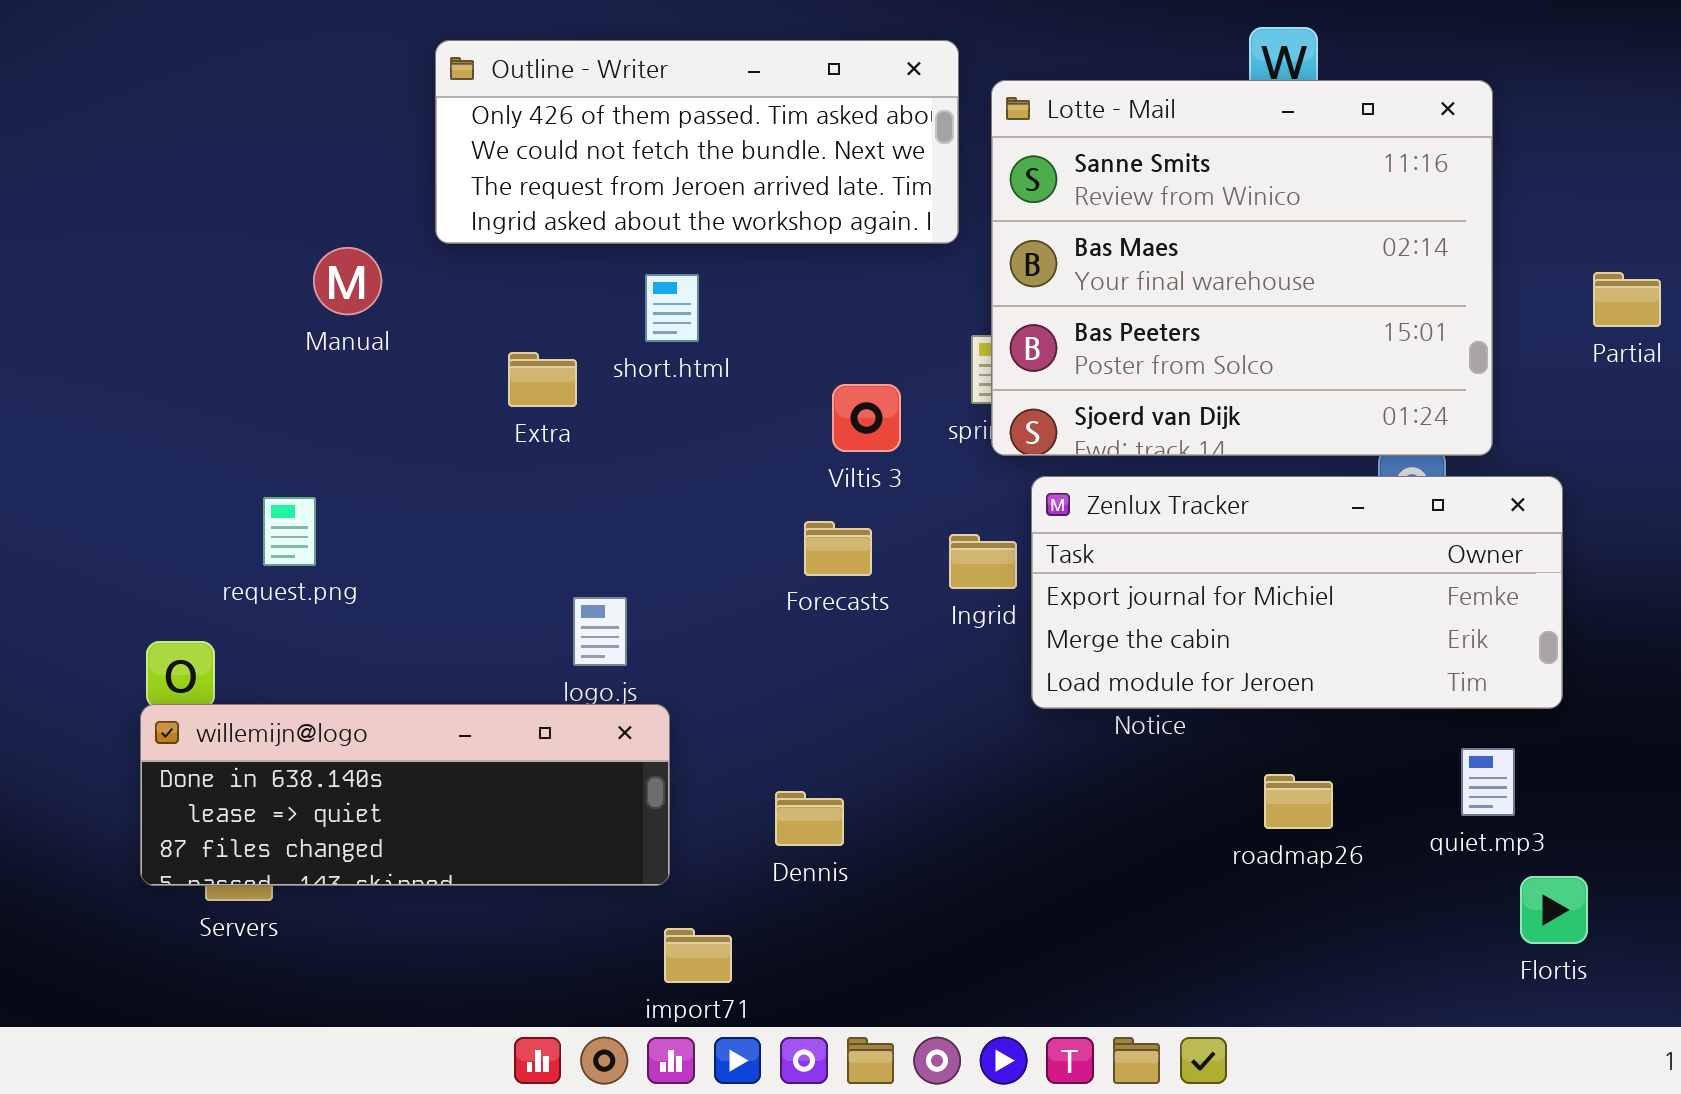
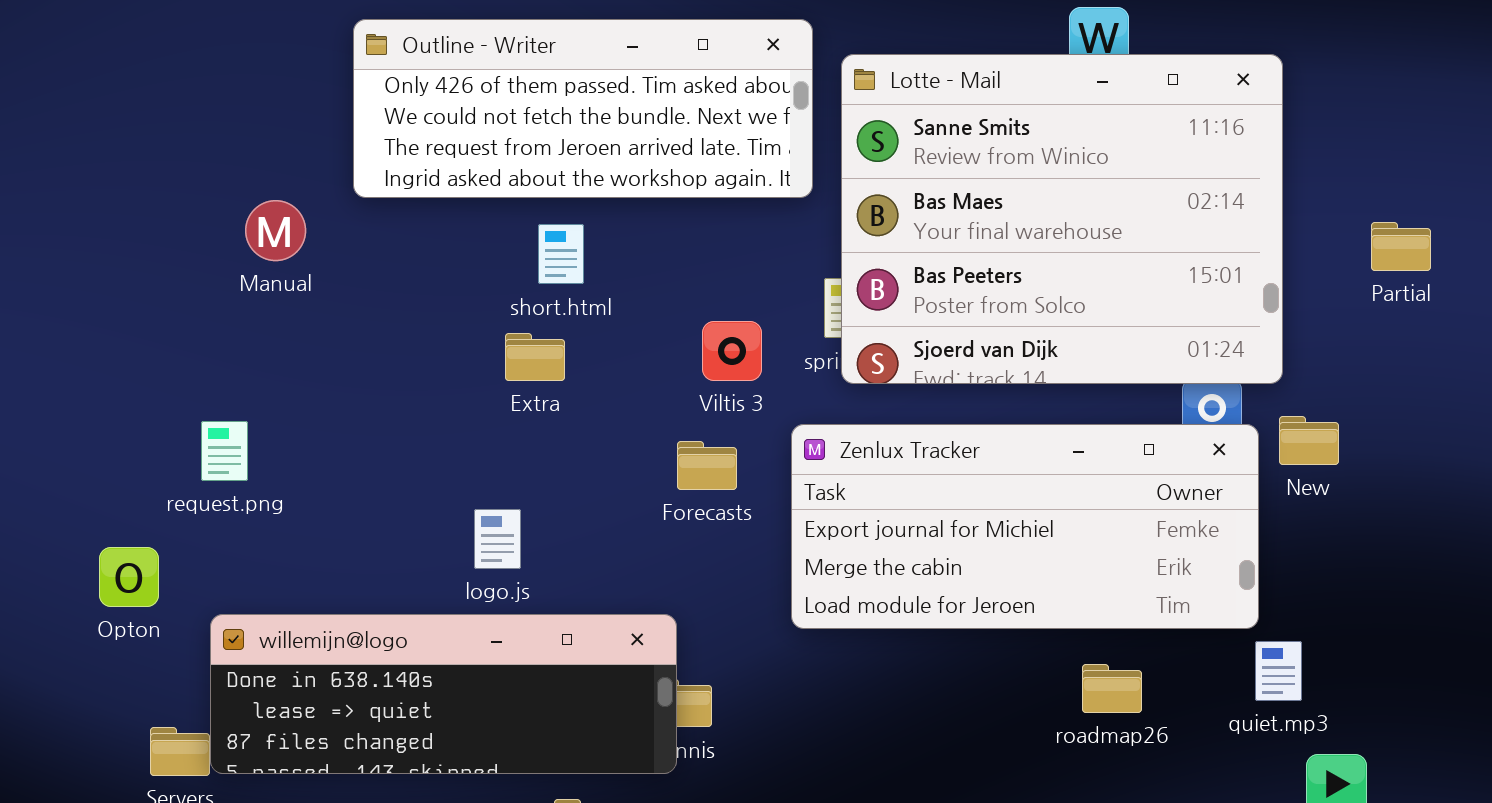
Extra: [508,352,577,407] -> [505,333,565,381], moved
Zenlux Tracker: [1031,476,1563,709] -> [791,424,1259,629], moved
willemijn@logo: [140,704,670,886] -> [210,614,677,774], moved

